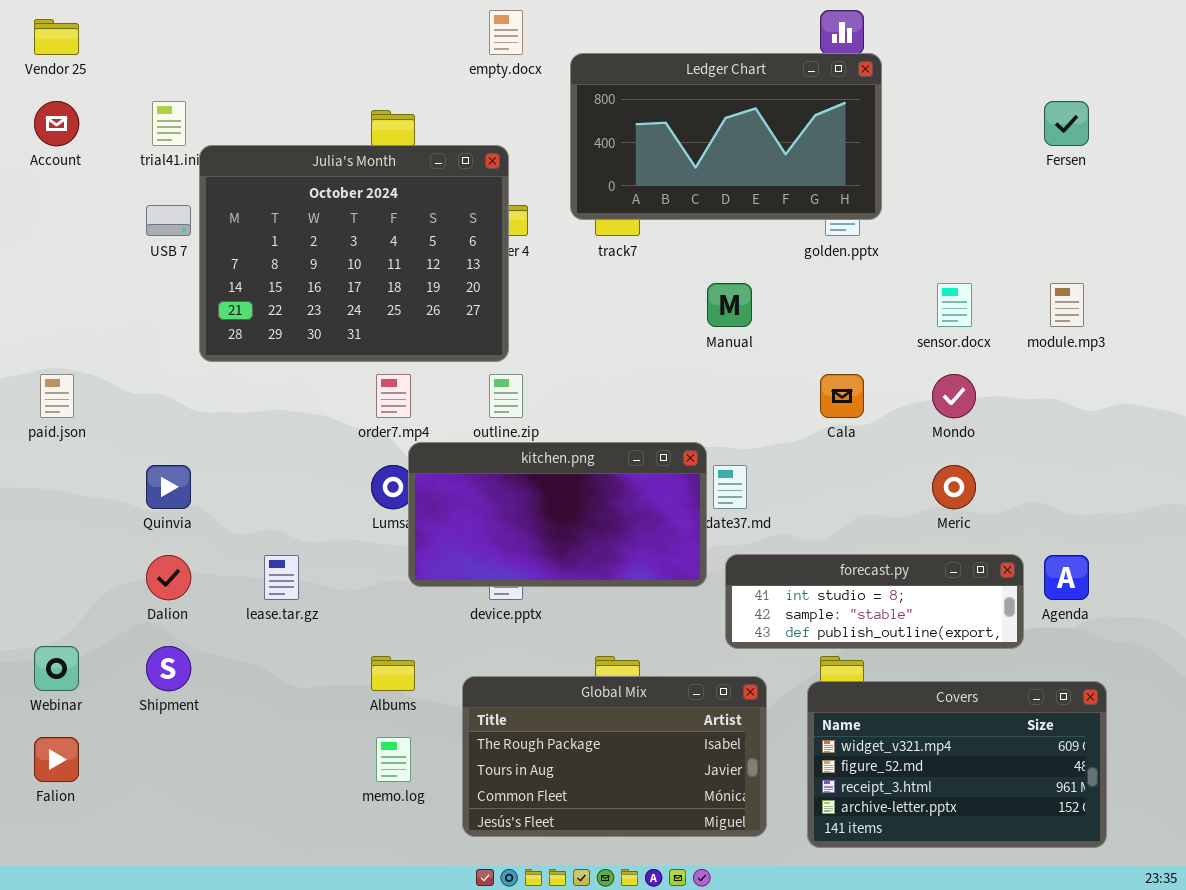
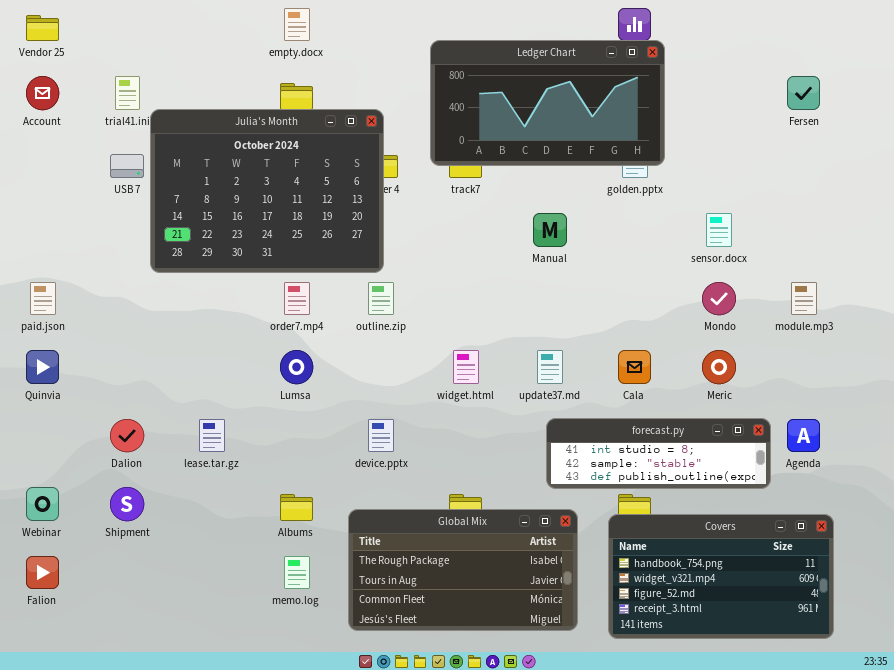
empty.docx: [489,10,523,55] -> [284,8,310,41], moved
module.mp3: [1050,283,1084,327] -> [791,282,817,315], moved
Cala: [820,374,864,418] -> [618,350,651,384], moved
kitchen.png: [408,442,707,587] -> none, closed
Quinvia: [146,465,191,509] -> [26,350,59,384], moved
Covers: [807,681,1107,848] -> [608,514,834,639], scrolled up 1 row

